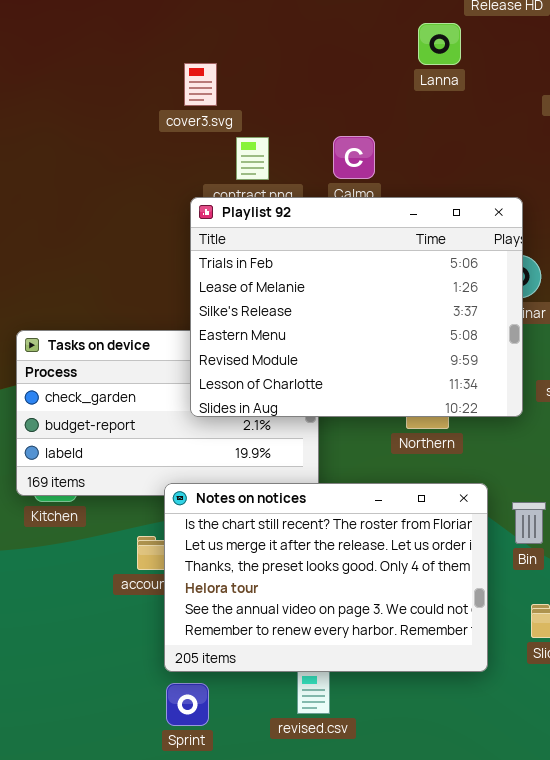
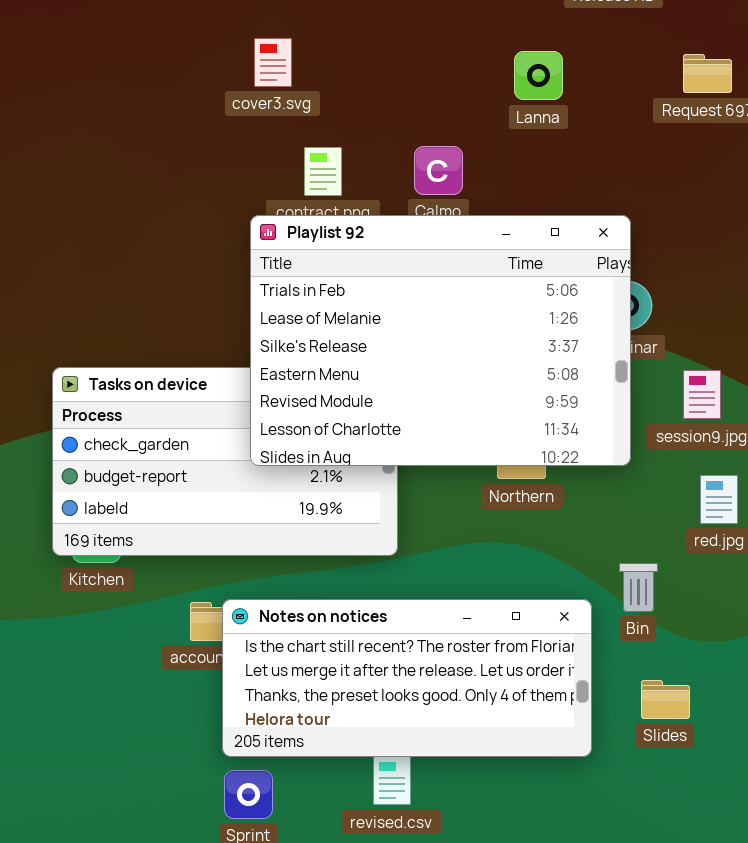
Lanna: [418,23,461,65] -> [514,51,563,100], moved
cover3.svg: [184,63,217,106] -> [254,38,292,87], moved
Notes on notices: [164,483,488,672] -> [222,599,592,757], resized

